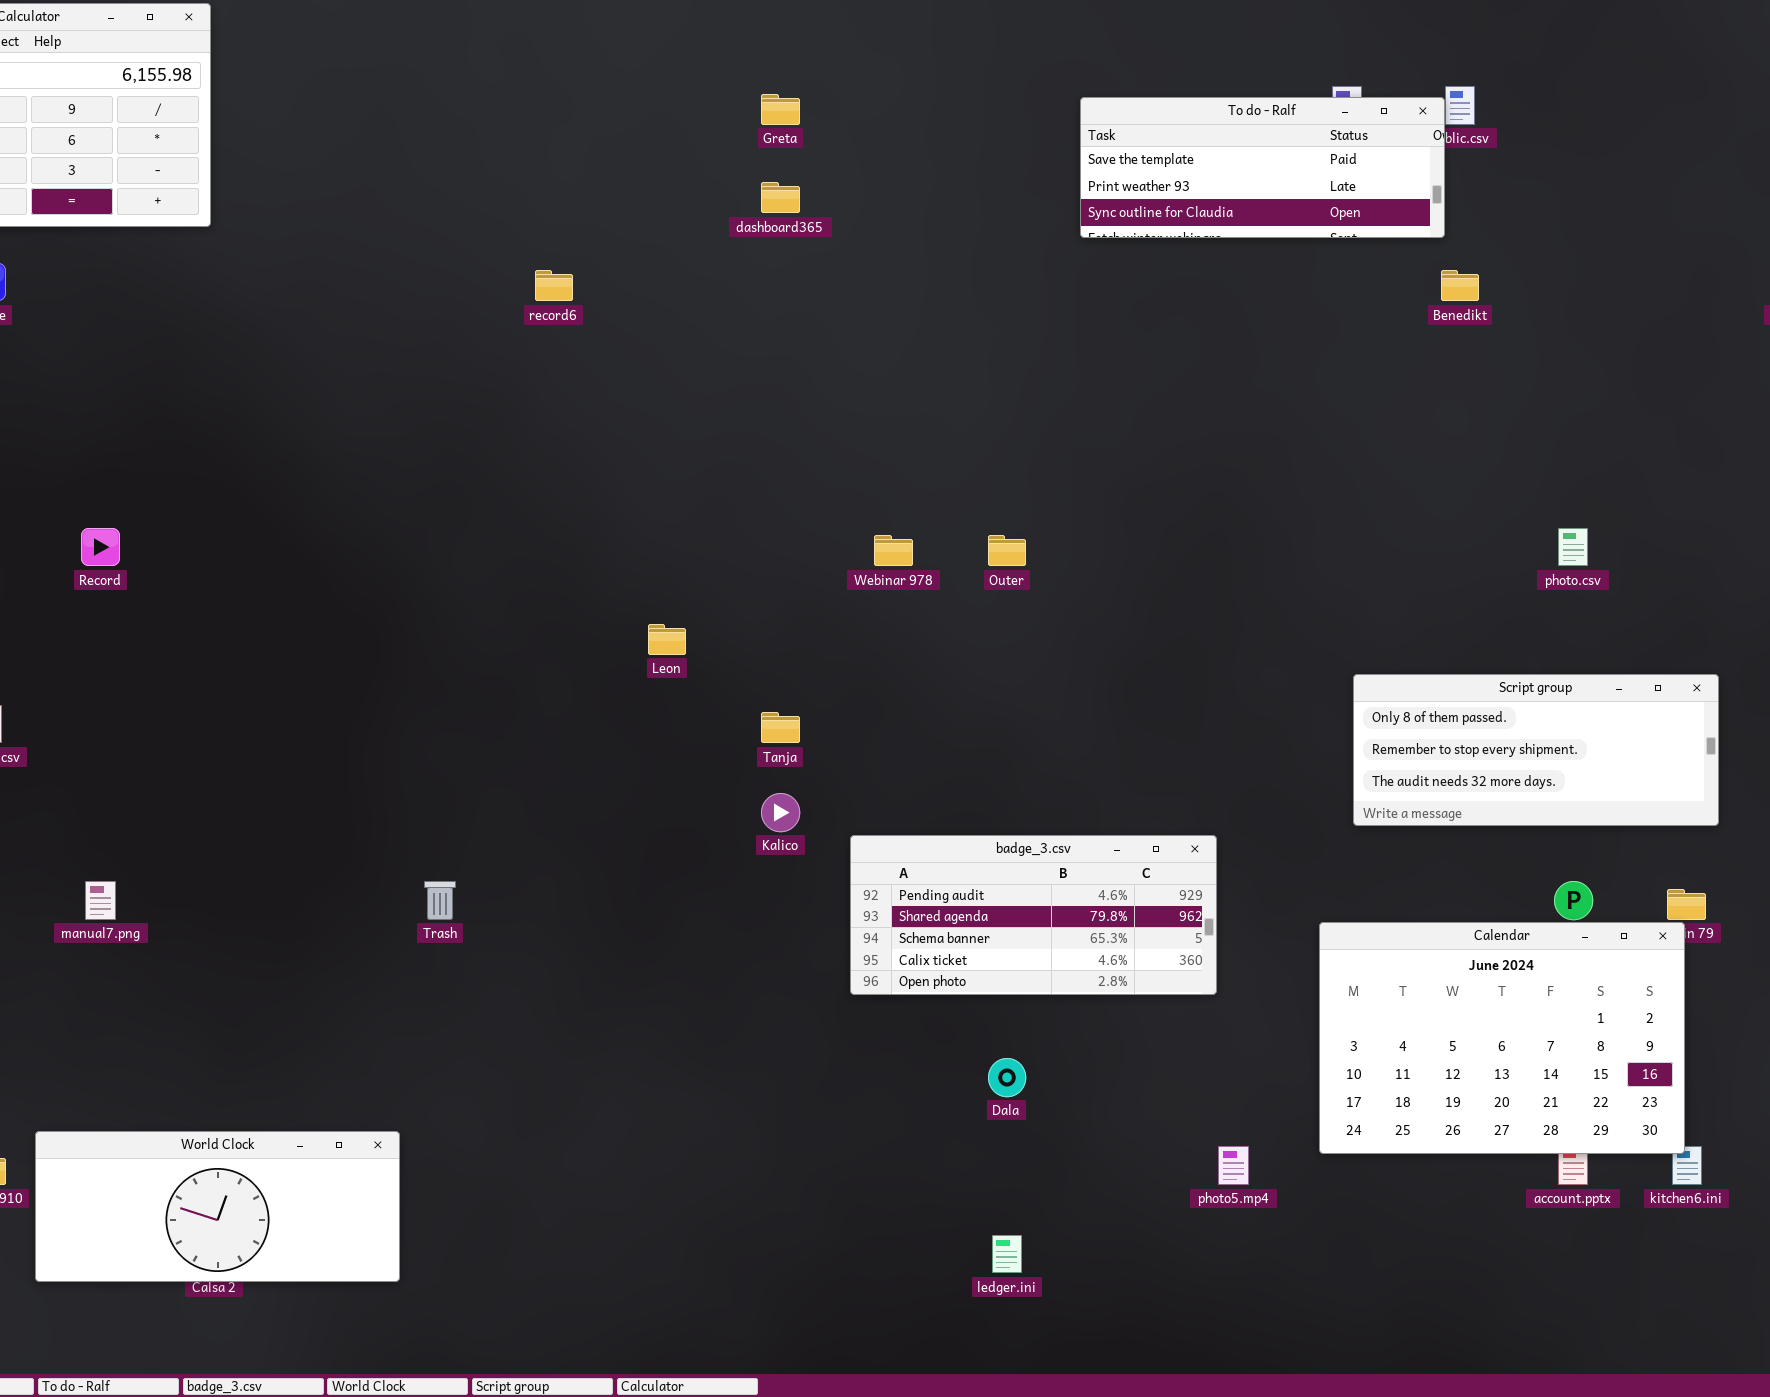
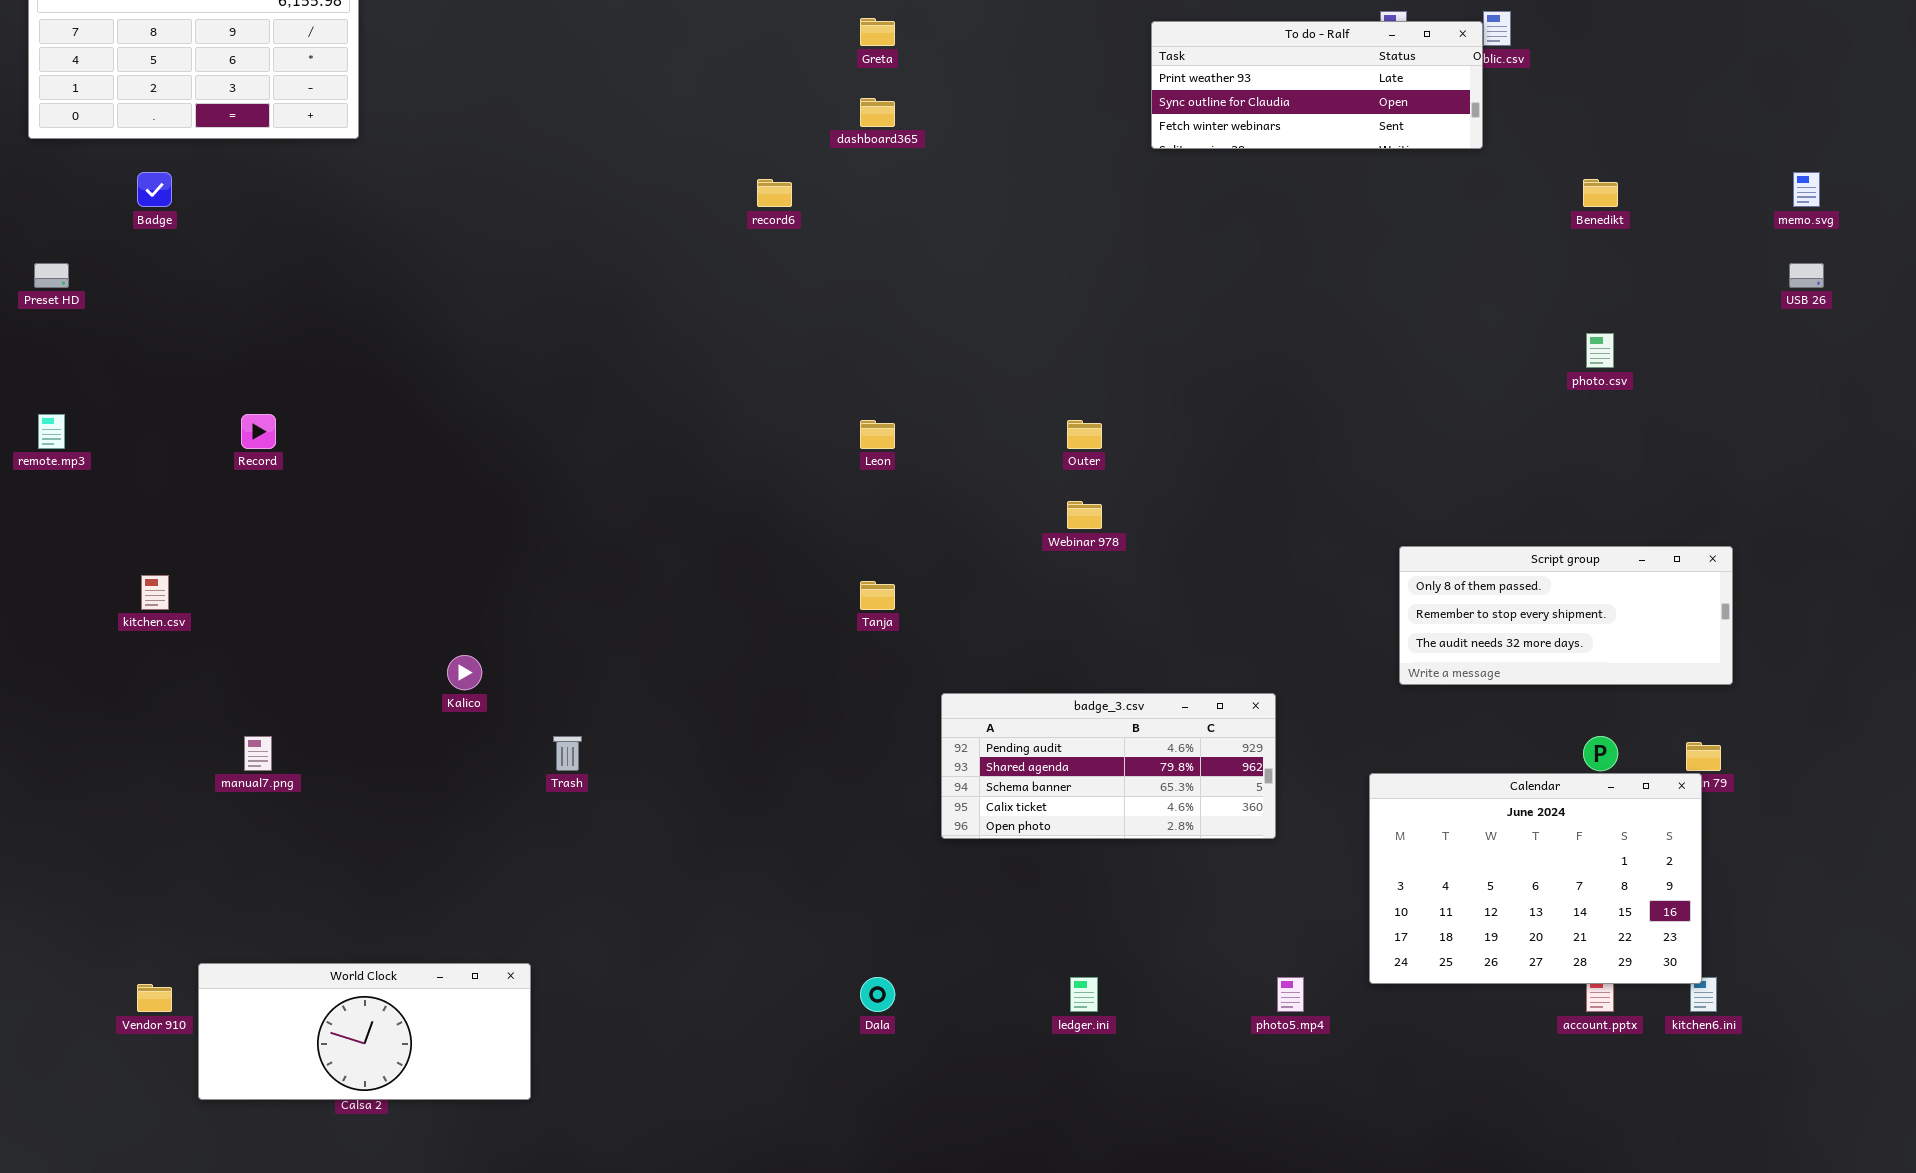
To do - Ralf: [1080,97,1445,238] -> [1151,21,1483,149], scrolled down 1 row
record6: [535,270,573,301] -> [757,179,792,207], moved
Benedikt: [1441,270,1479,301] -> [1583,179,1618,207], moved
photo.csv: [1558,528,1588,566] -> [1586,333,1614,368], moved
Webinar 978: [874,535,913,566] -> [1067,501,1102,529], moved
Leon: [648,624,686,655] -> [860,420,895,449], moved
Kalico: [761,793,800,832] -> [447,655,482,690], moved
Dala: [988,1058,1026,1097] -> [860,977,895,1012], moved
ledger.ini: [992,1235,1022,1273] -> [1070,977,1098,1012], moved

